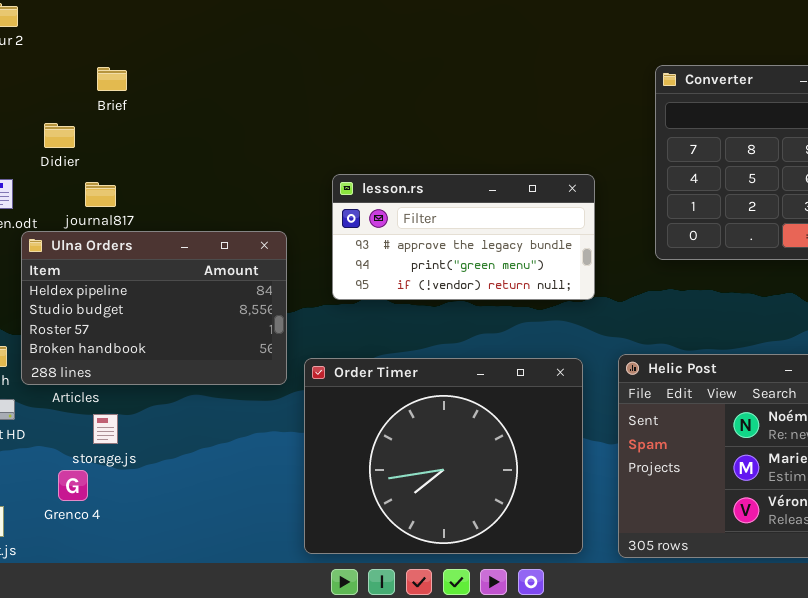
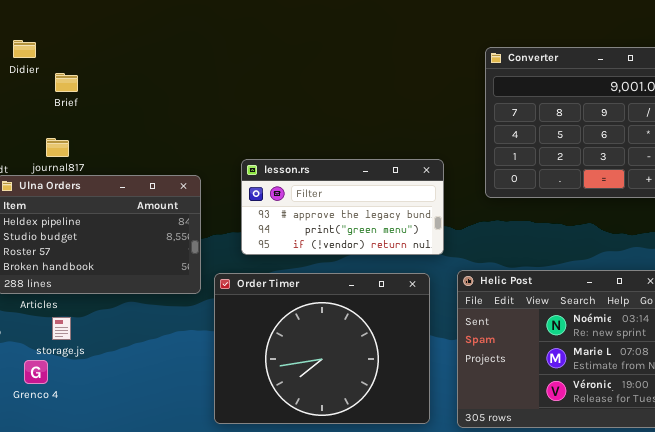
Brief: [97,67,127,91] -> [55,73,78,92], moved
Didier: [44,123,75,148] -> [13,40,36,58], moved
lesson.rs: [332,174,595,300] -> [241,159,444,255], moved

